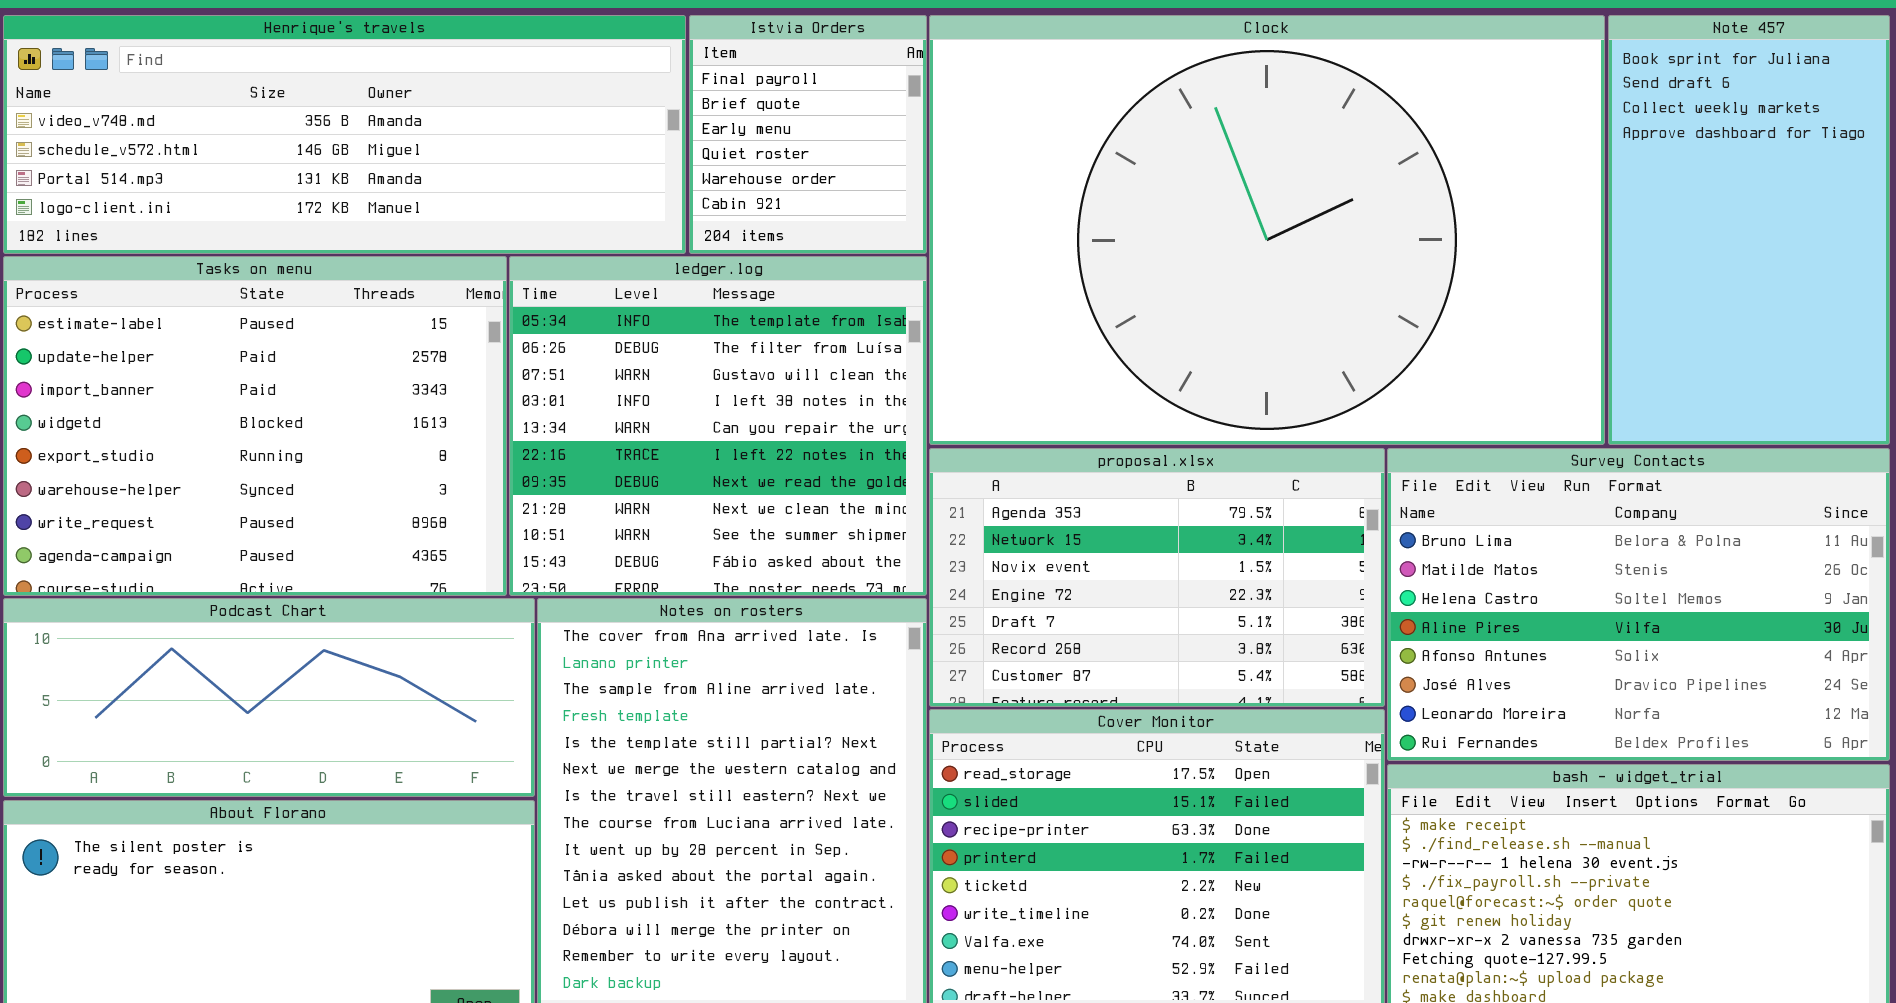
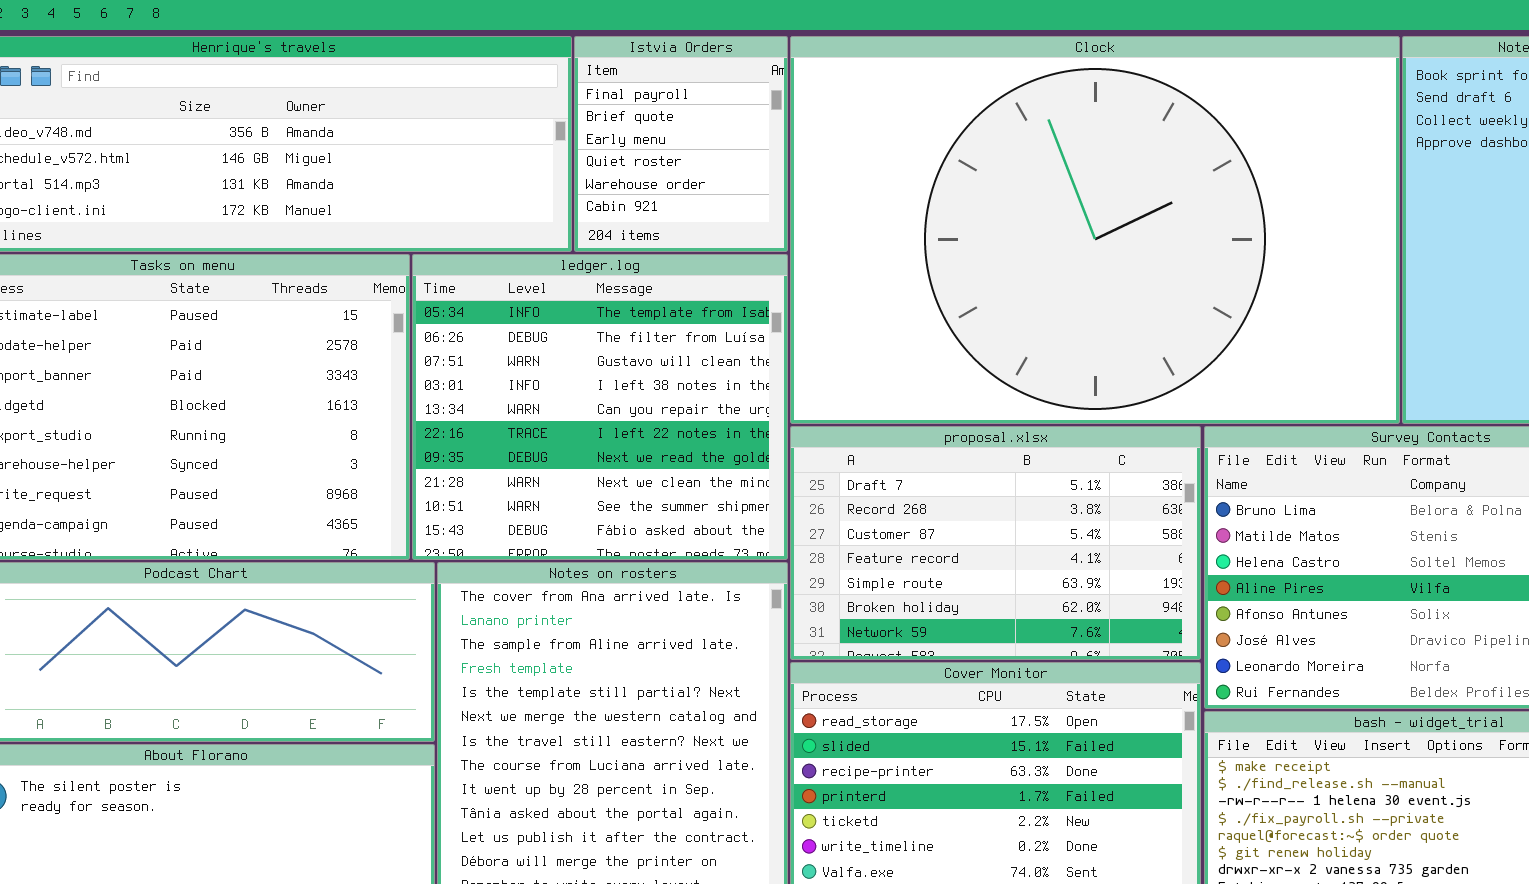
proposal.xlsx: [929,448,1385,707] -> [790,426,1201,660], scrolled down 4 rows

